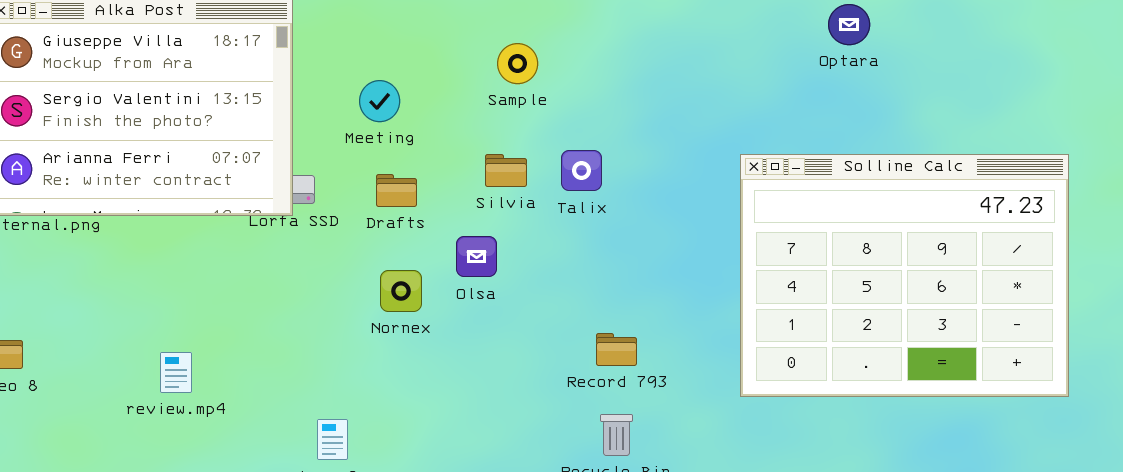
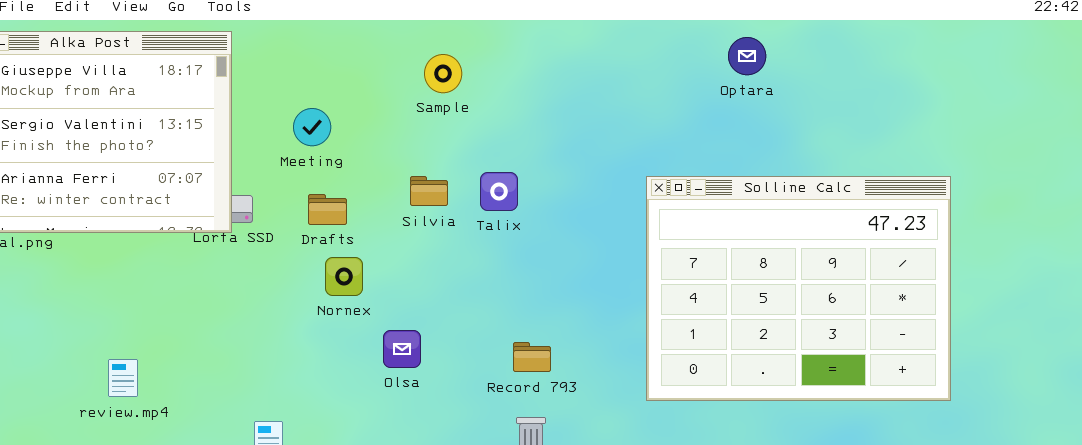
Sample: [497,43,538,84] -> [424,54,462,93], moved
Olsa: [456,236,497,277] -> [383,330,421,368], moved
Nornex: [380,270,422,312] -> [325,257,363,296], moved

